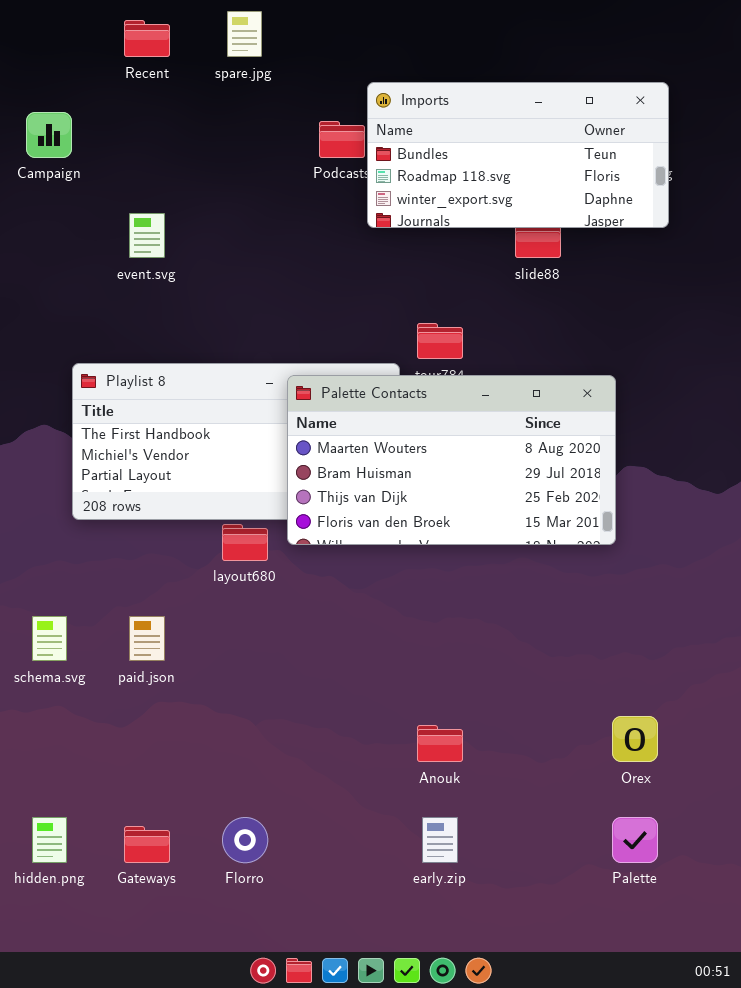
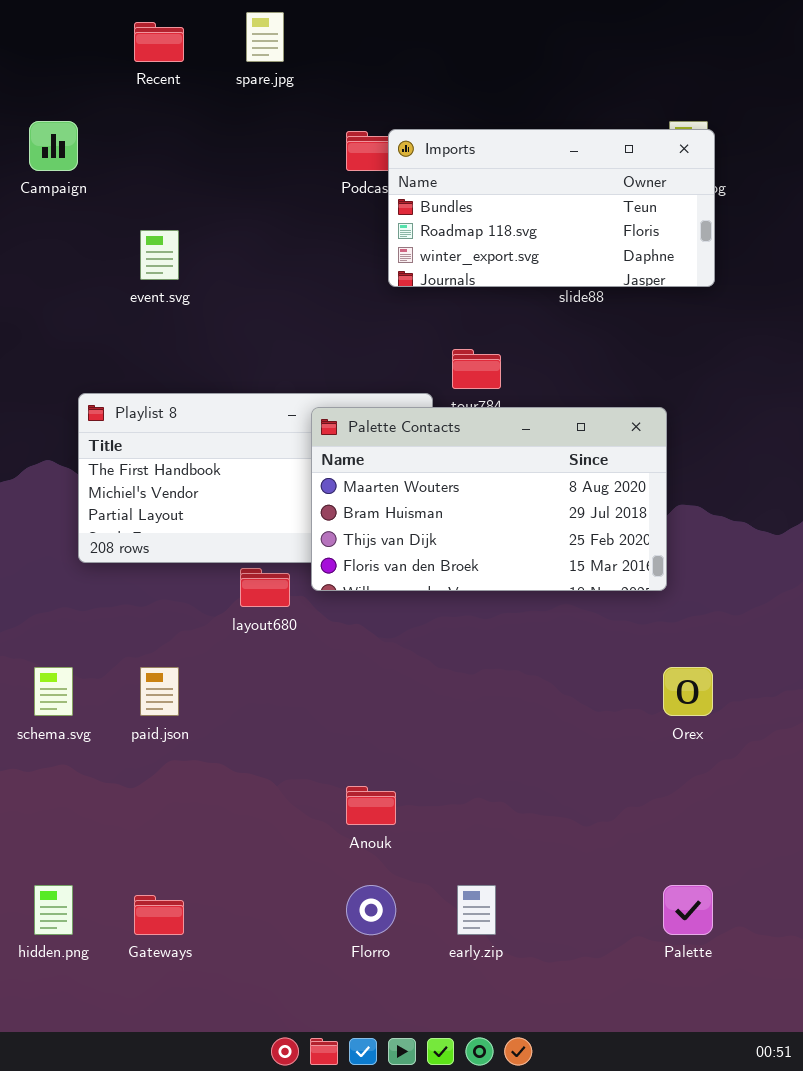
Imports: [367,82,669,228] -> [388,129,715,287], moved
Orex: [612,716,658,762] -> [663,667,713,716], moved
Anouk: [417,725,463,762] -> [346,786,396,825], moved
Florro: [222,817,268,863] -> [346,885,396,935], moved

